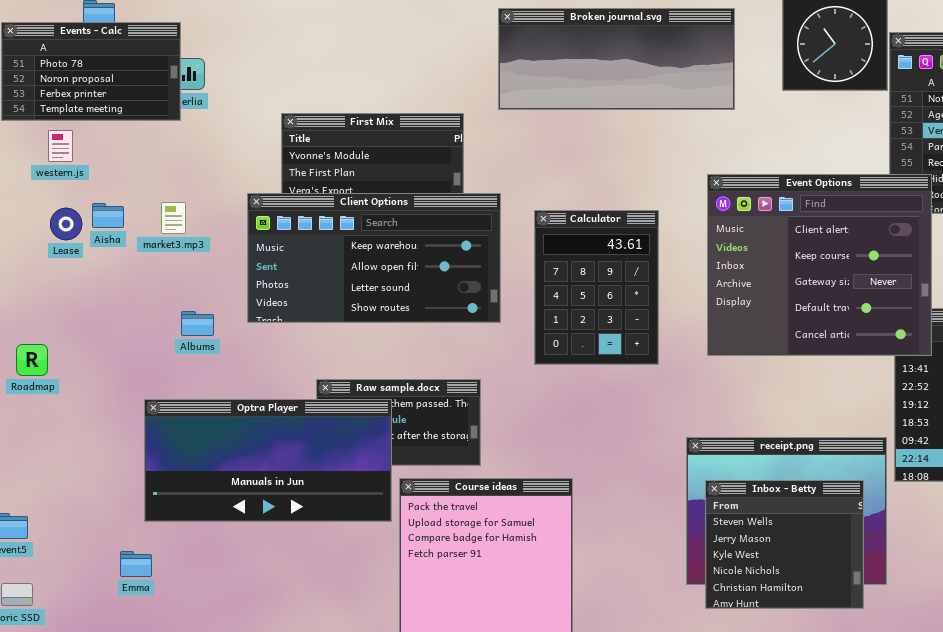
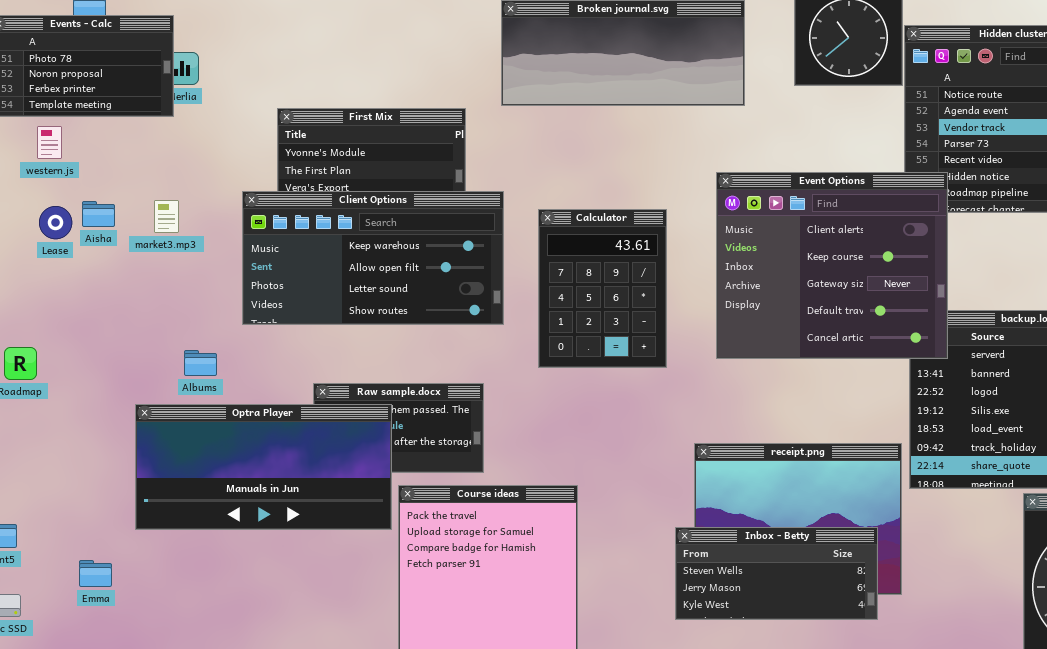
Albums: [181,311,214,336] -> [184,350,217,376], moved
Inbox - Betty: [705,480,864,609] -> [675,527,878,620], resized
Emma: [120,551,152,577] -> [79,560,112,587], moved

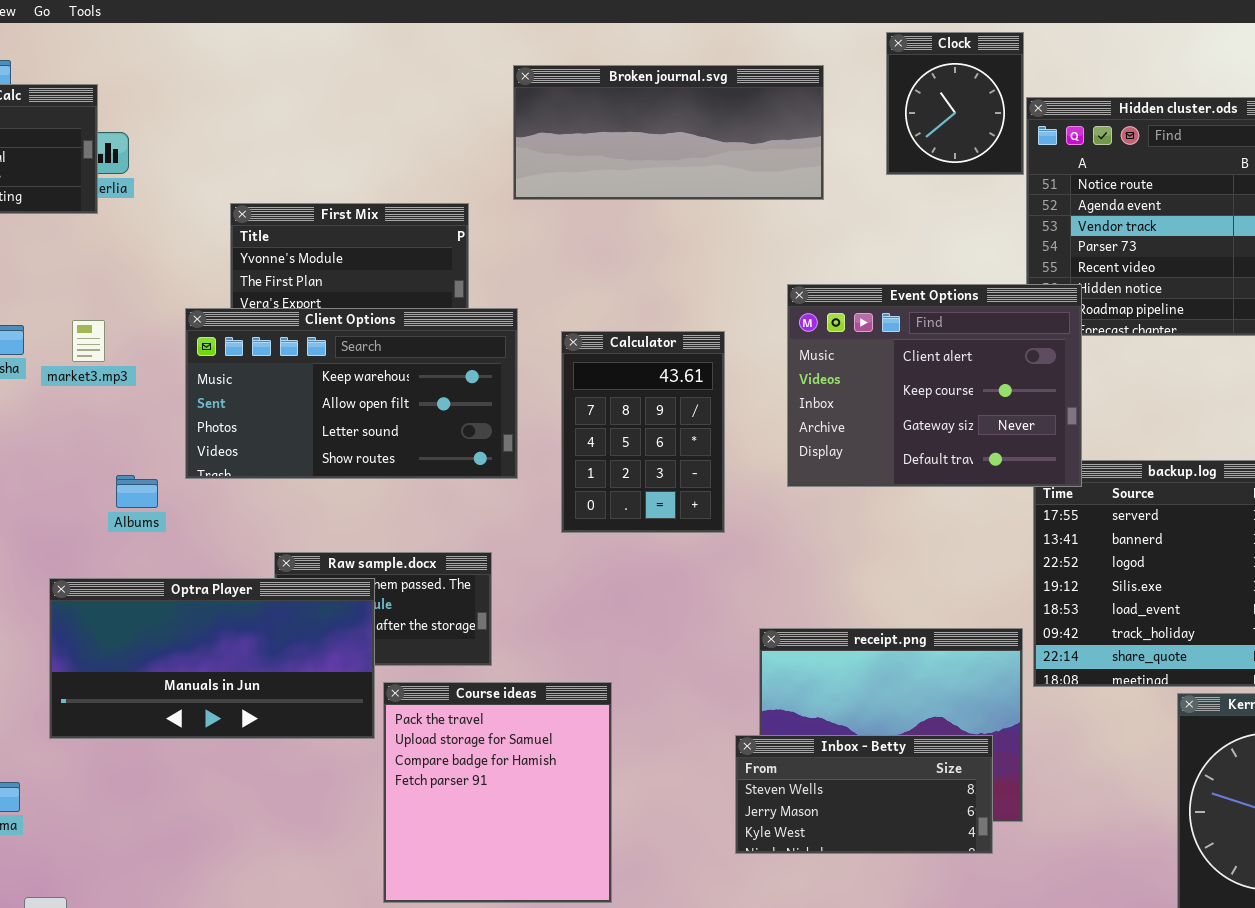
Event Options: [716,172,948,359] -> [787,284,1082,487], resized
Albums: [184,350,217,376] -> [116,475,158,508], moved

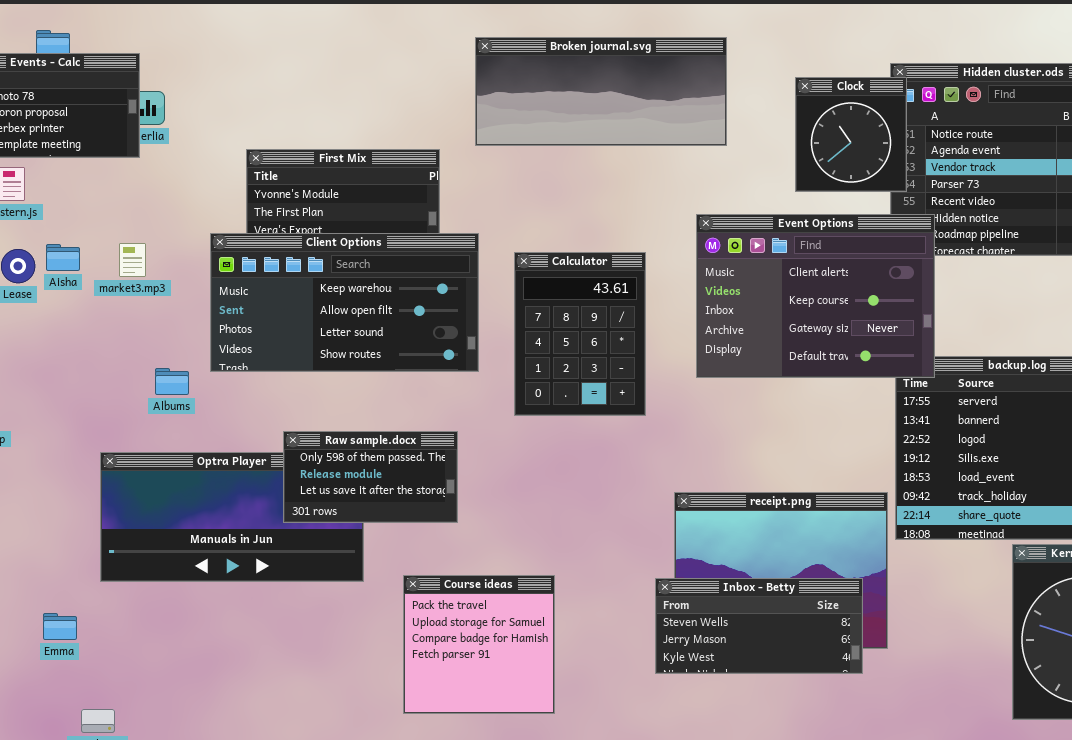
Clock: [886,32,1024,175] -> [795,77,907,192], moved
Raw sample.docx: [274,552,492,666] -> [283,431,458,523], raised
Course ideas: [383,682,612,903] -> [403,575,555,714], resized

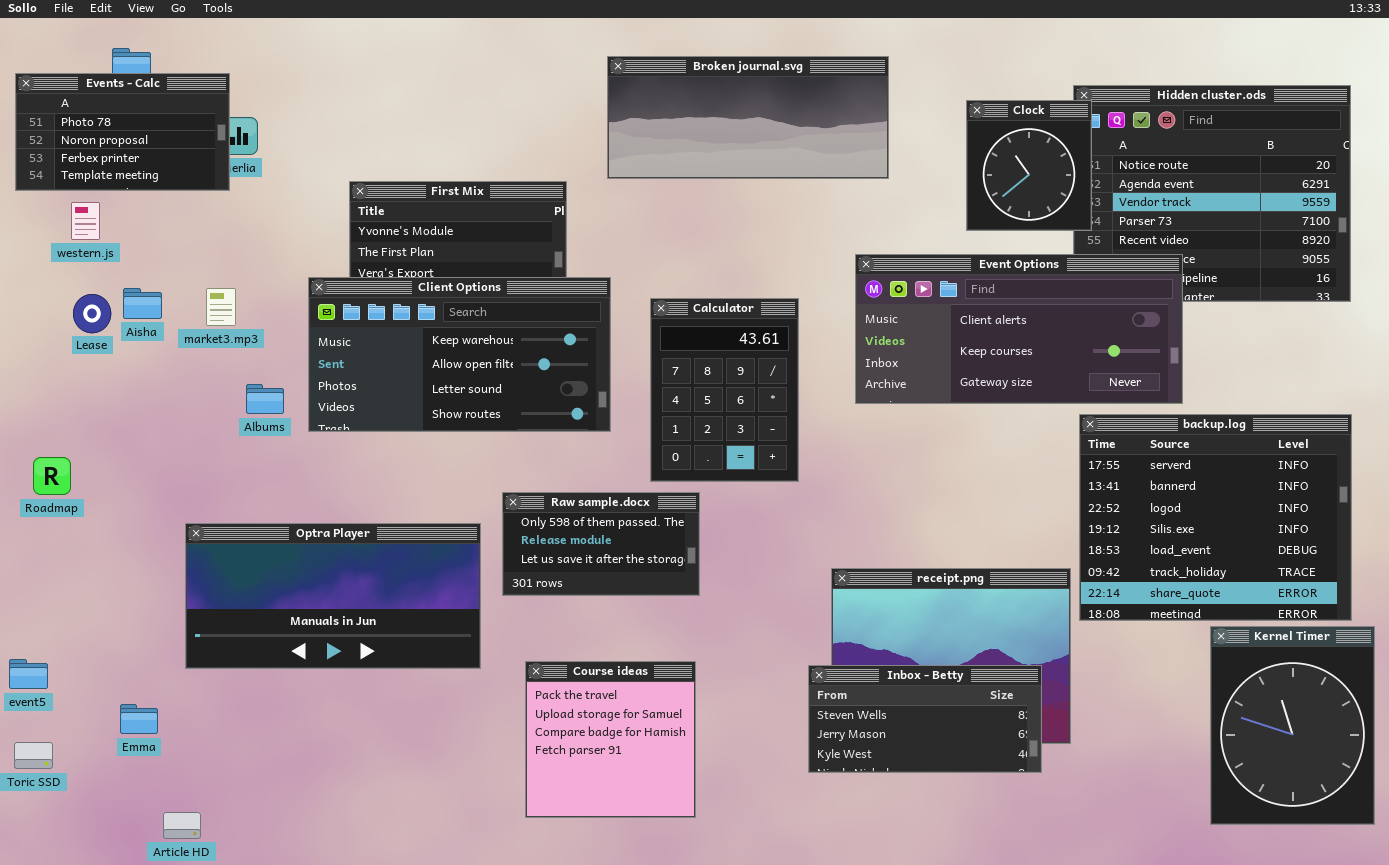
Event Options: [696,214,935,378] -> [855,254,1183,404], resized
Albums: [155,368,189,395] -> [246,384,284,414], moved
Raw sample.docx: [283,431,458,523] -> [502,492,700,596], moved

